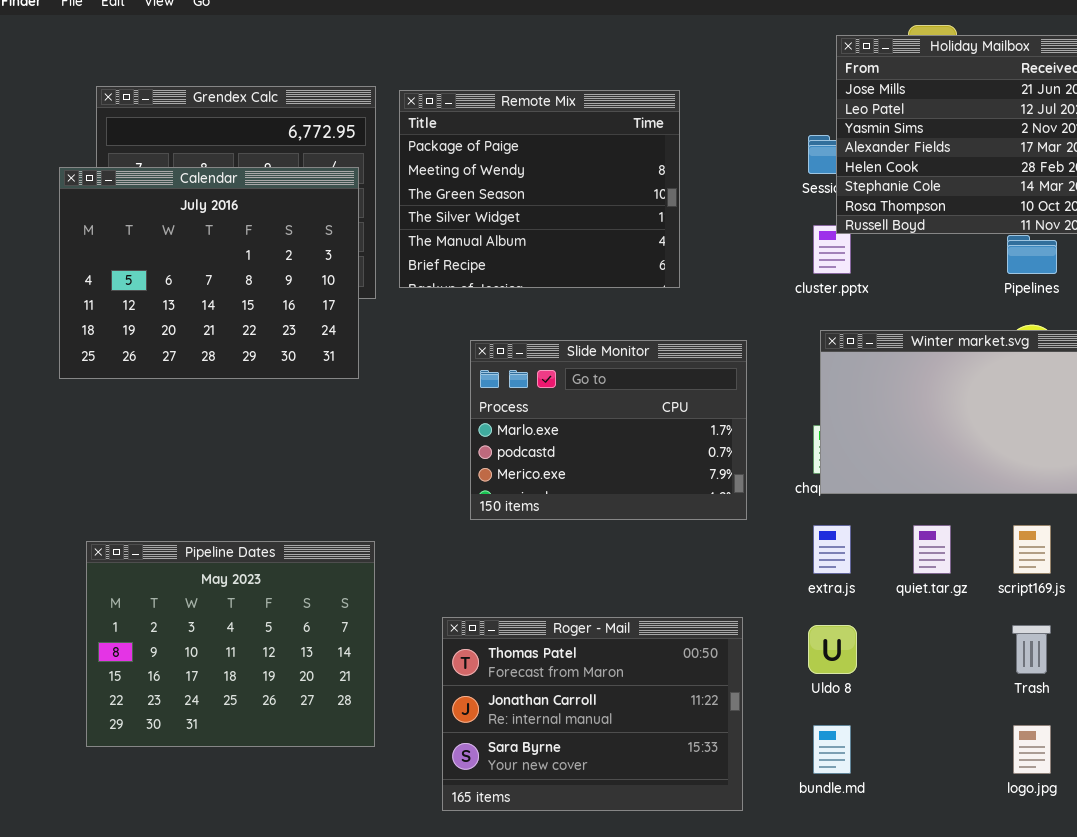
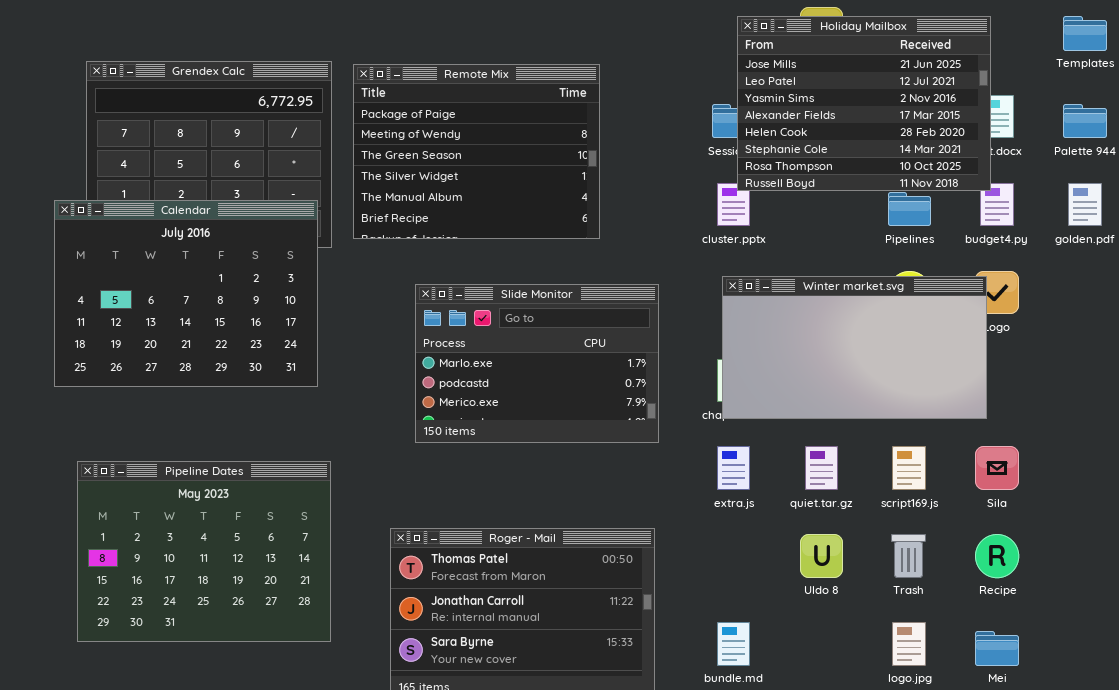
Calendar: [59,167,359,379] -> [54,200,318,387], moved
Uldo 8: [808,625,857,674] -> [800,534,843,578], moved

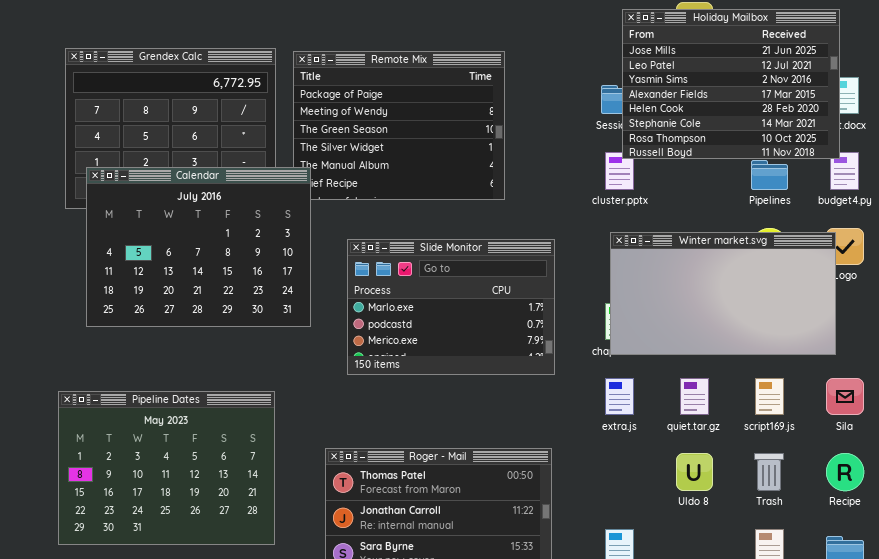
Calendar: [54,200,318,387] -> [86,167,311,327], moved

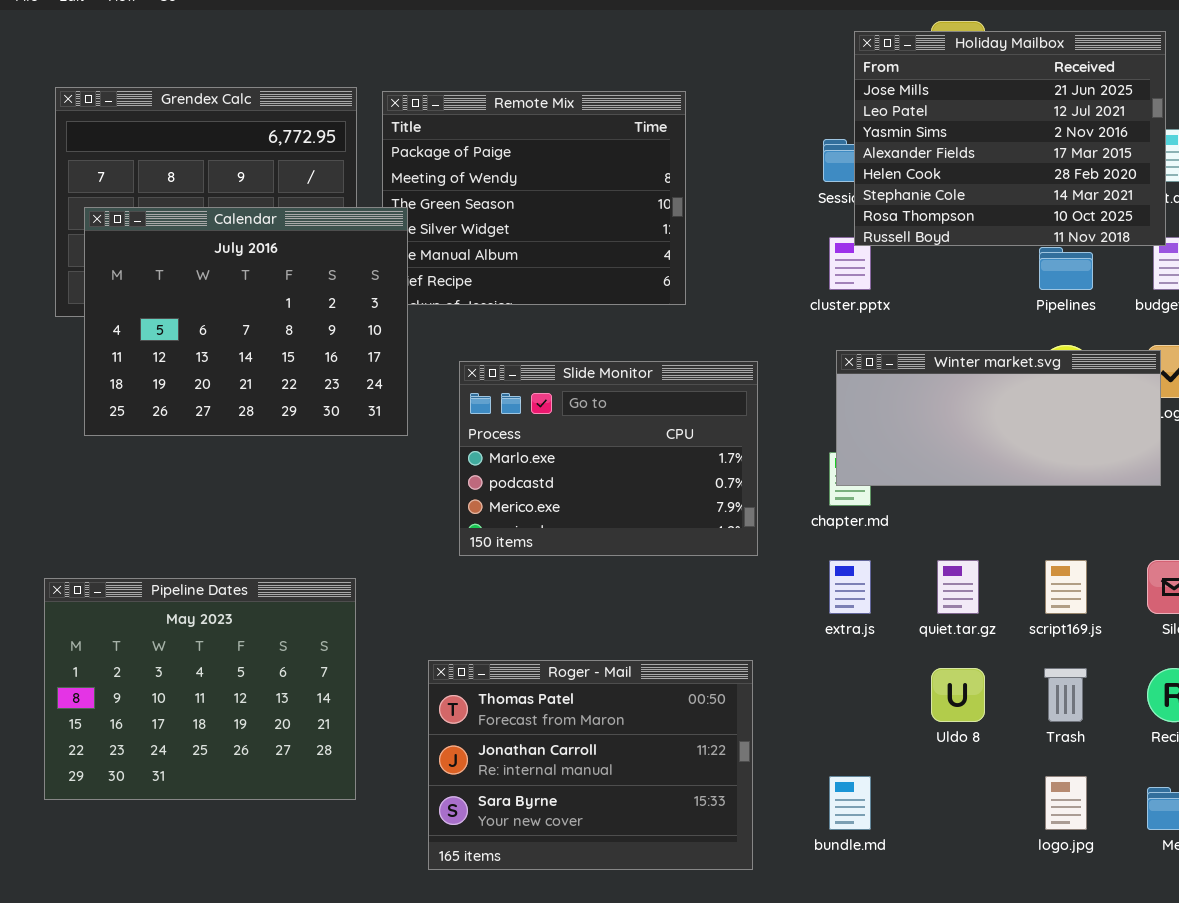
Calendar: [86,167,311,327] -> [84,207,408,436], moved
Winter market.svg: [610,232,836,355] -> [836,350,1161,486], resized

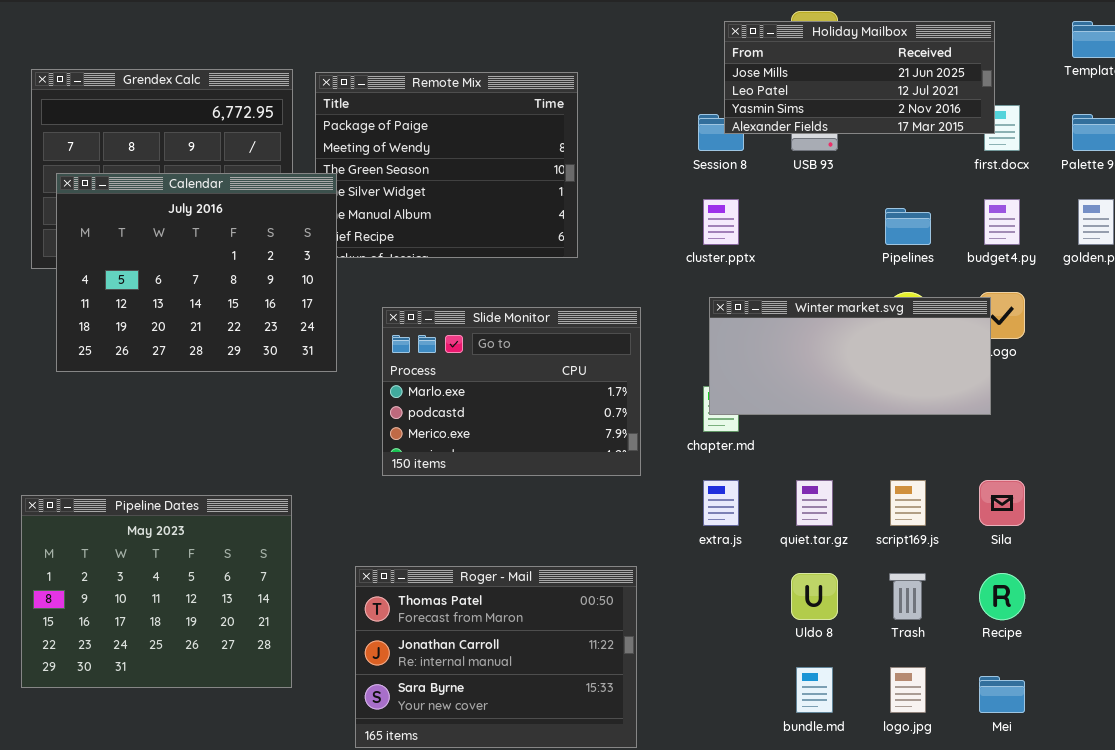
Holiday Mailbox: [854,31,1166,246] -> [724,21,995,134], resized
bundle.md: [829,776,871,830] -> [796,667,833,713], moved

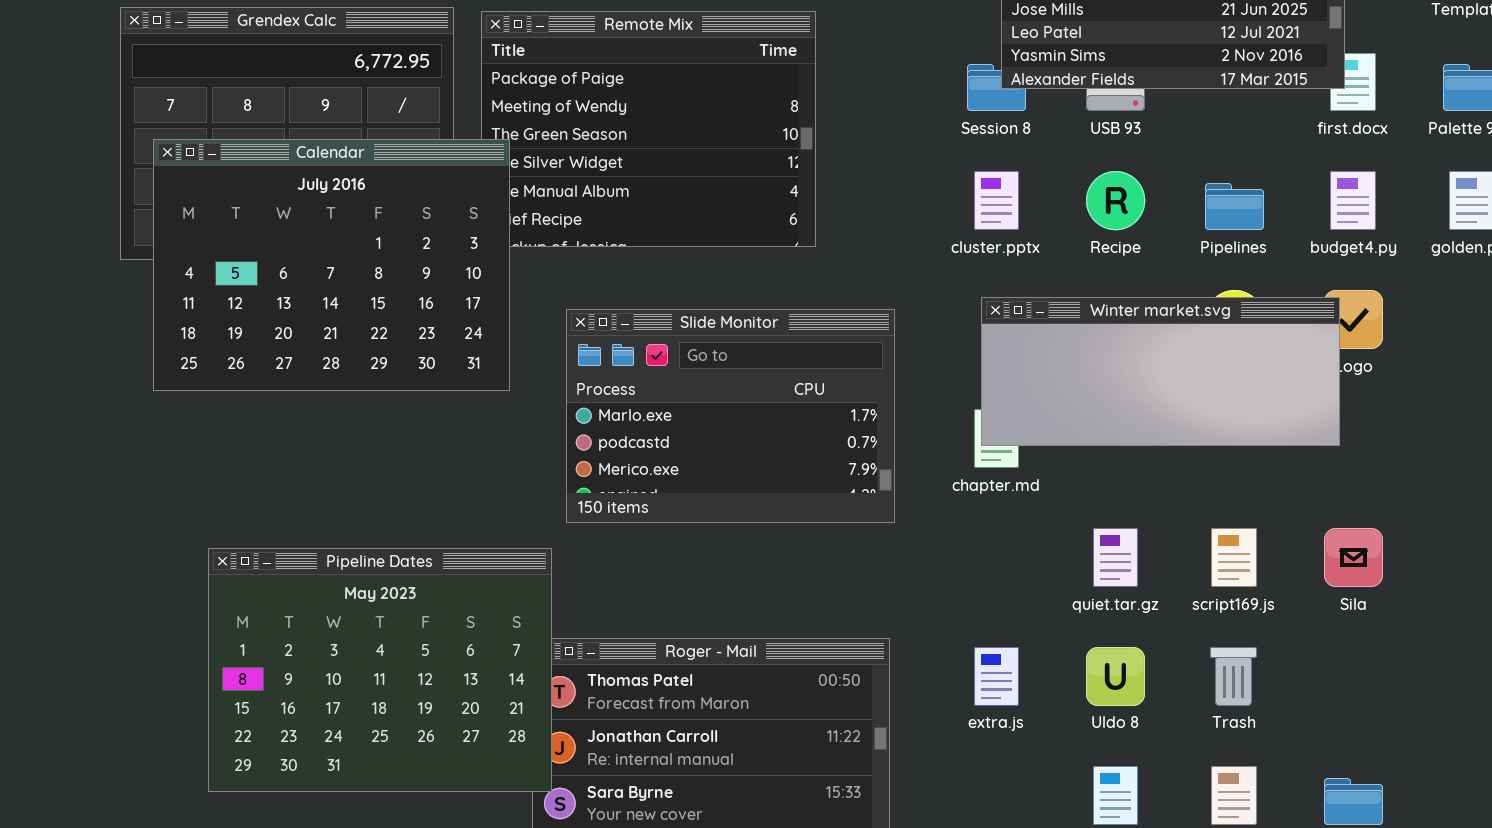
extra.js: [703,480,739,526] -> [974,647,1019,706], moved
Pipeline Dates: [21,495,292,688] -> [208,548,552,792], moved
Recipe: [979,573,1025,620] -> [1086,171,1145,230], moved

